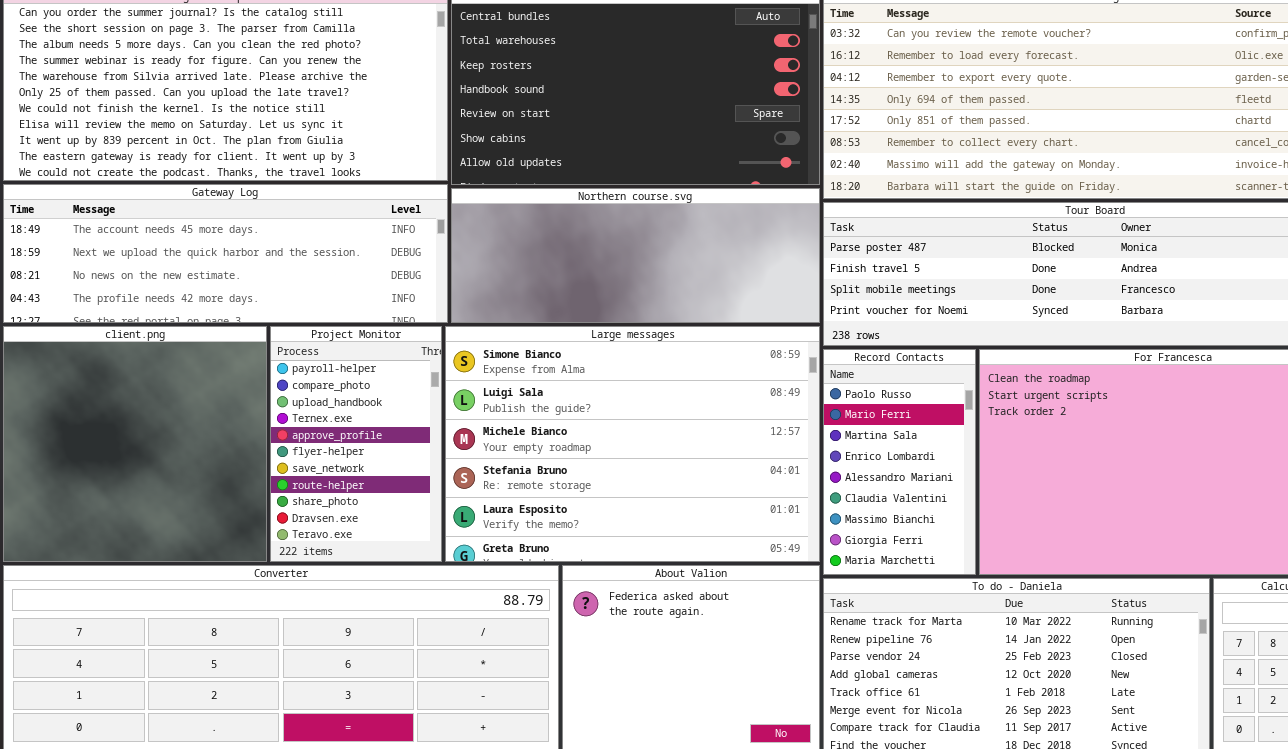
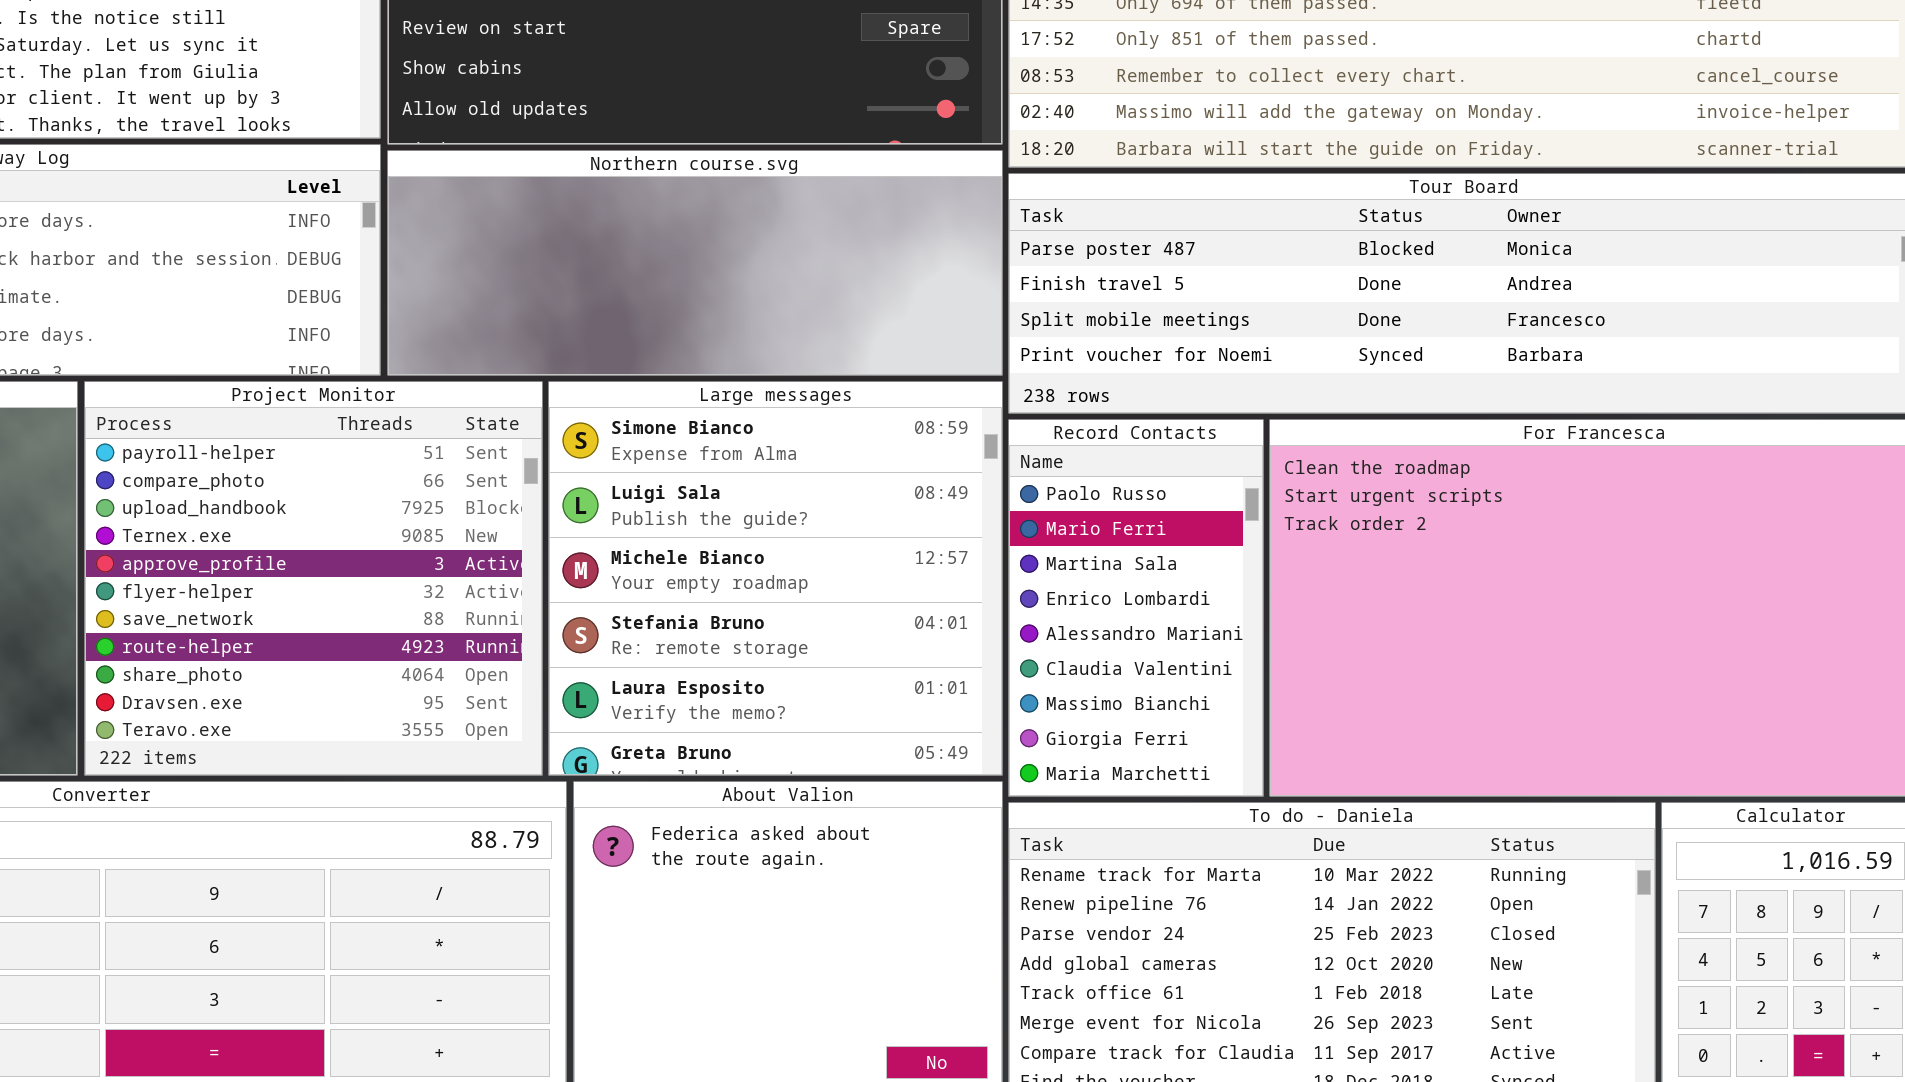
Project Monitor: [270,326,442,562] -> [84,381,543,776], resized
Large messages: [445,326,820,562] -> [548,381,1003,776], resized

